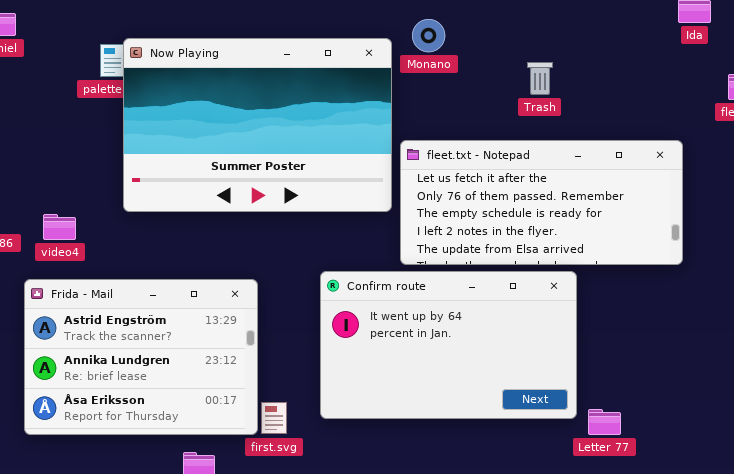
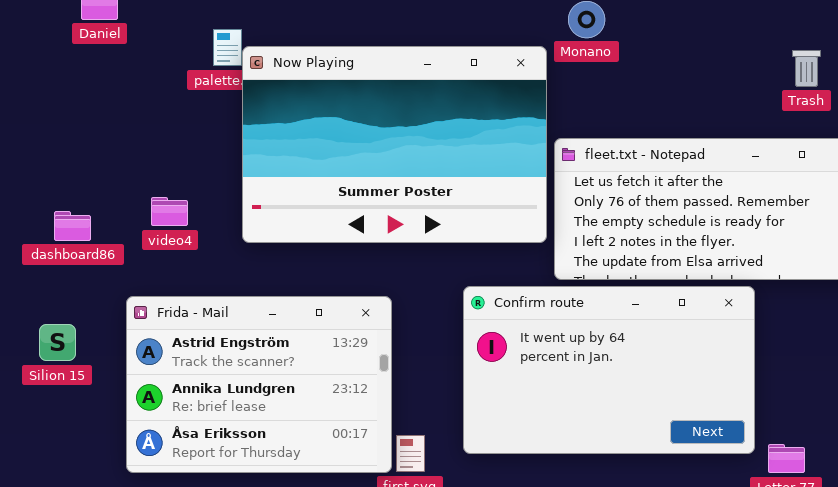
Now Playing: [123,38,392,212] -> [242,46,547,243], moved
Trash: [527,62,553,95] -> [792,50,821,87], moved
video4: [43,214,76,240] -> [151,197,188,226], moved

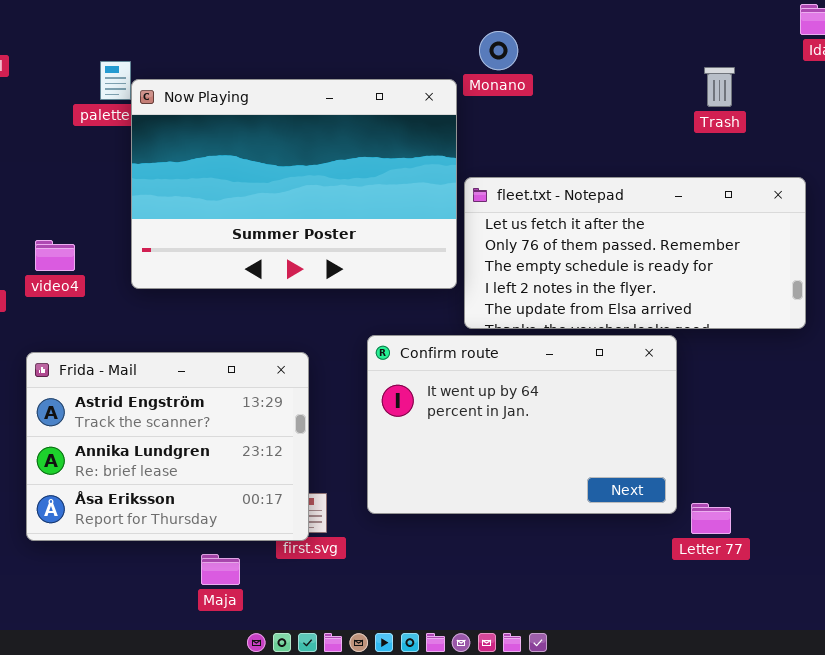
Trash: [792,50,821,87] -> [704,67,735,107], moved
Frida - Mail: [126,296,392,473] -> [26,352,309,541], moved

